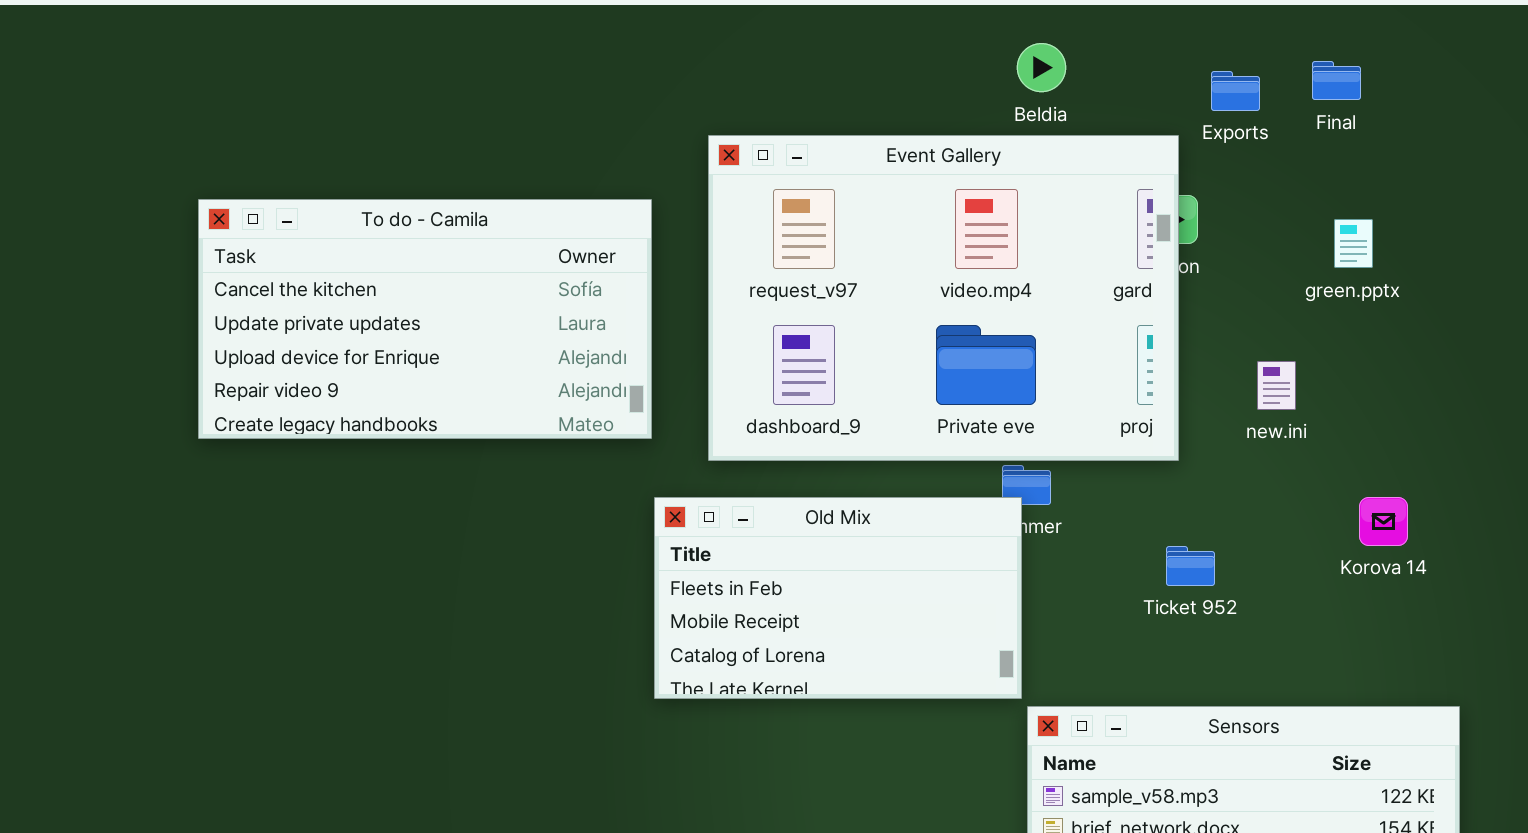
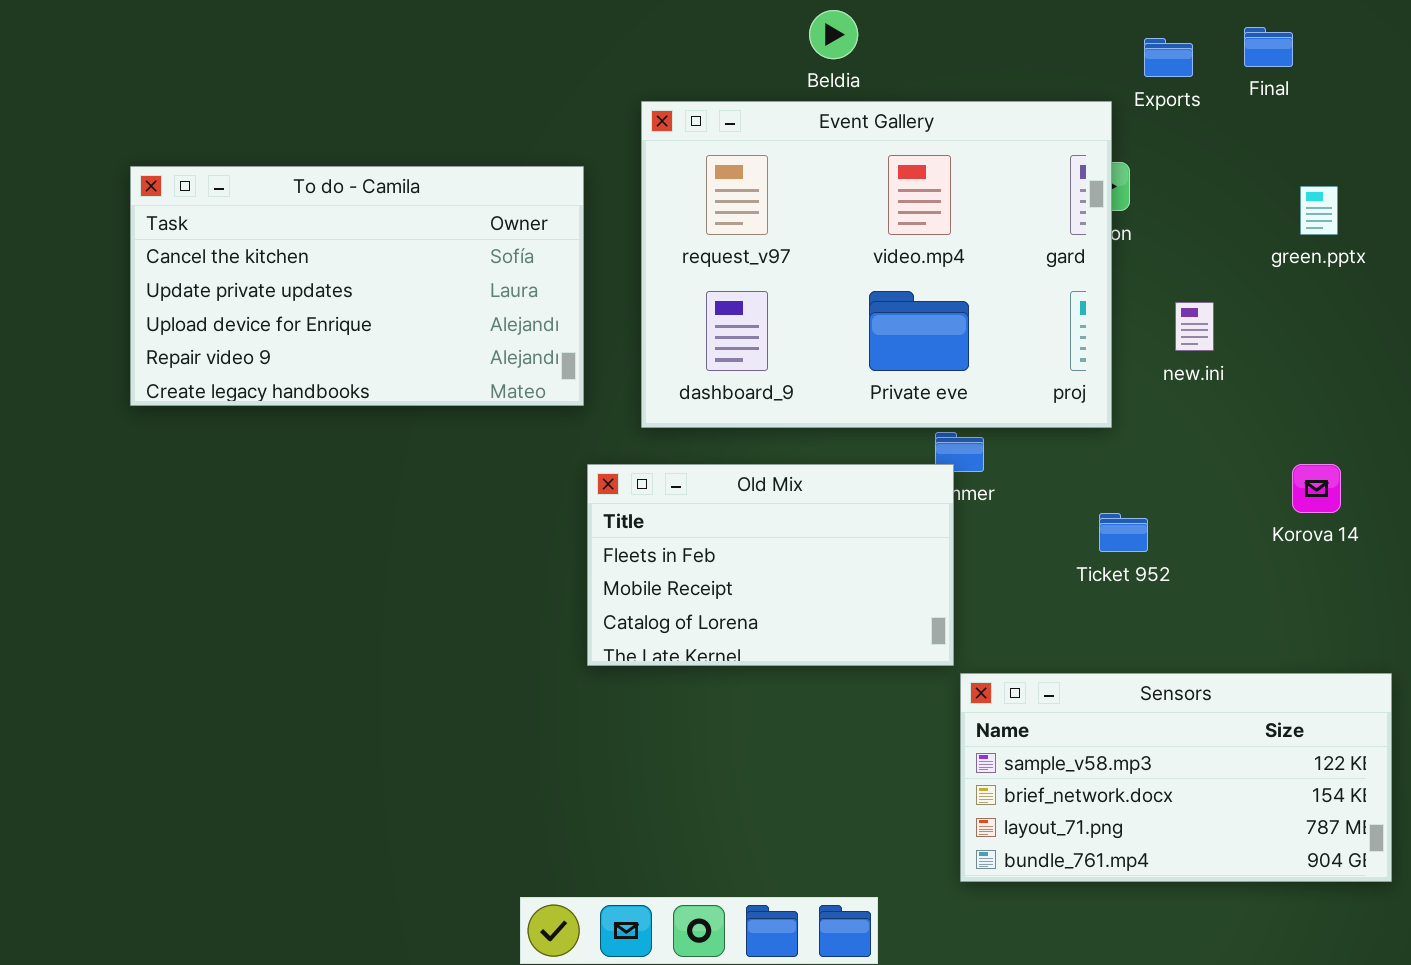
Beldia: [1017,43,1066,92] -> [809,10,858,59], moved
green.pptx: [1334,219,1373,268] -> [1300,186,1338,235], moved
new.ini: [1257,361,1296,410] -> [1175,302,1214,351], moved

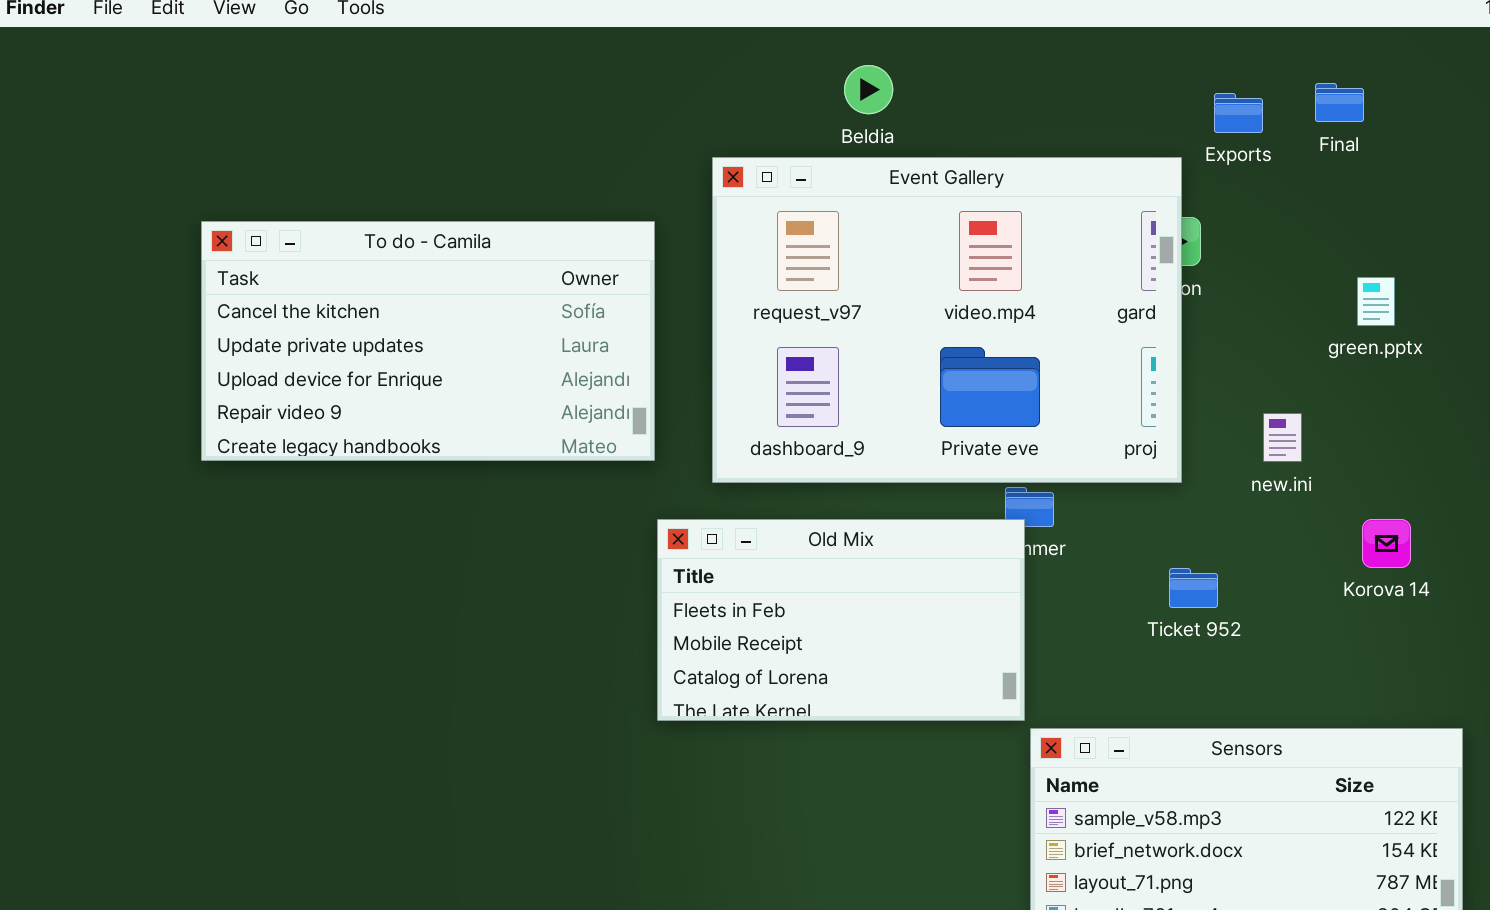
Beldia: [809,10,858,59] -> [844,65,893,114], moved
green.pptx: [1300,186,1338,235] -> [1357,277,1395,326], moved
new.ini: [1175,302,1214,351] -> [1263,413,1302,462], moved

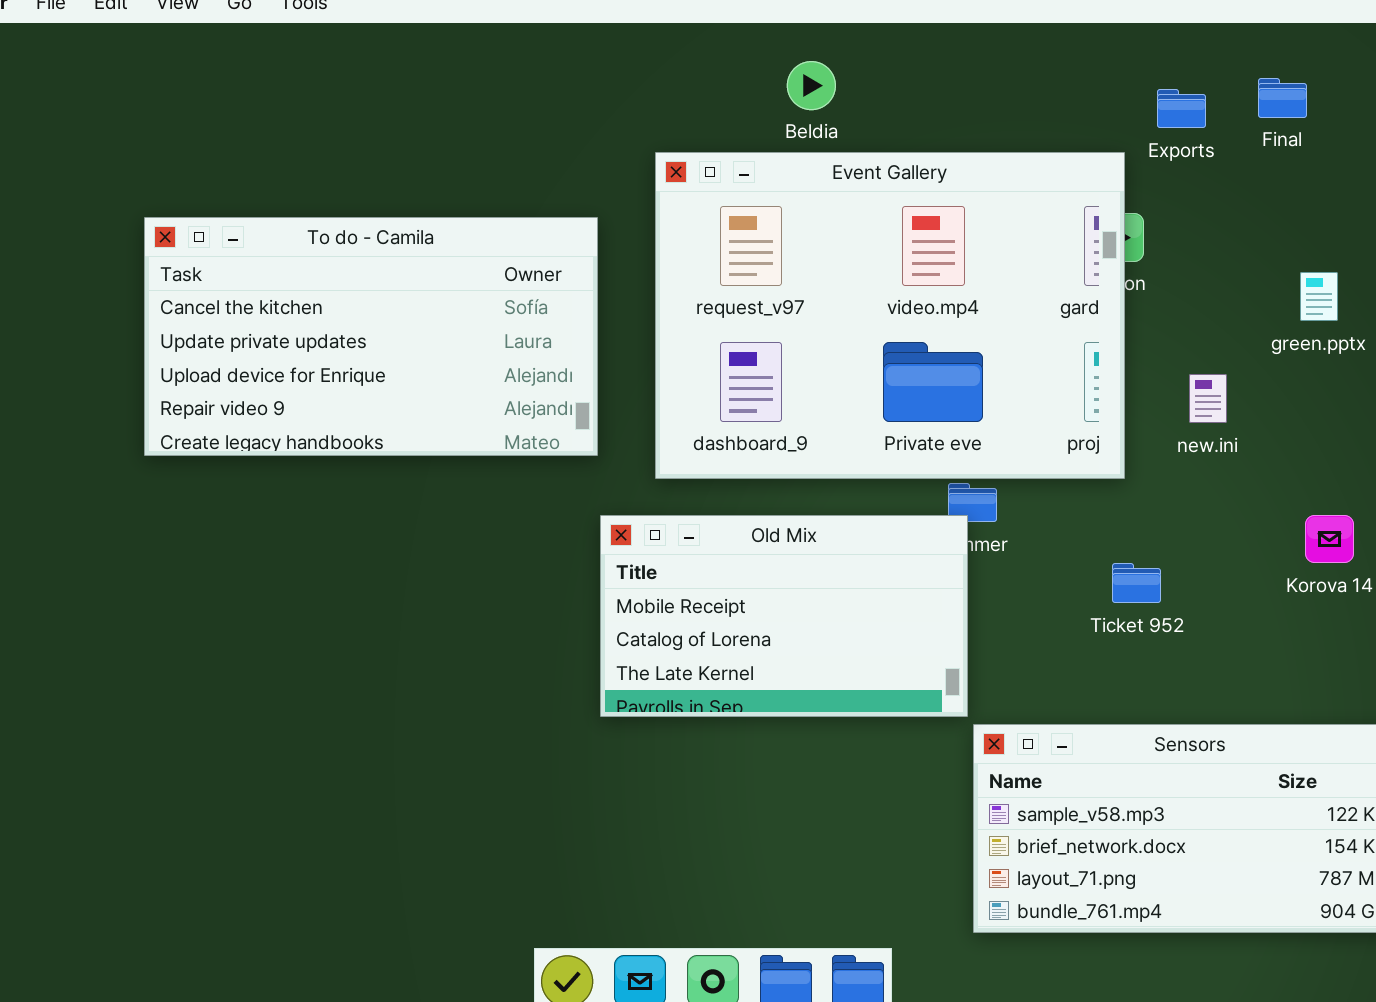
new.ini: [1263,413,1302,462] -> [1189,374,1227,423], moved
Old Mix: [657,519,1025,721] -> [600,515,968,717], scrolled down 1 row

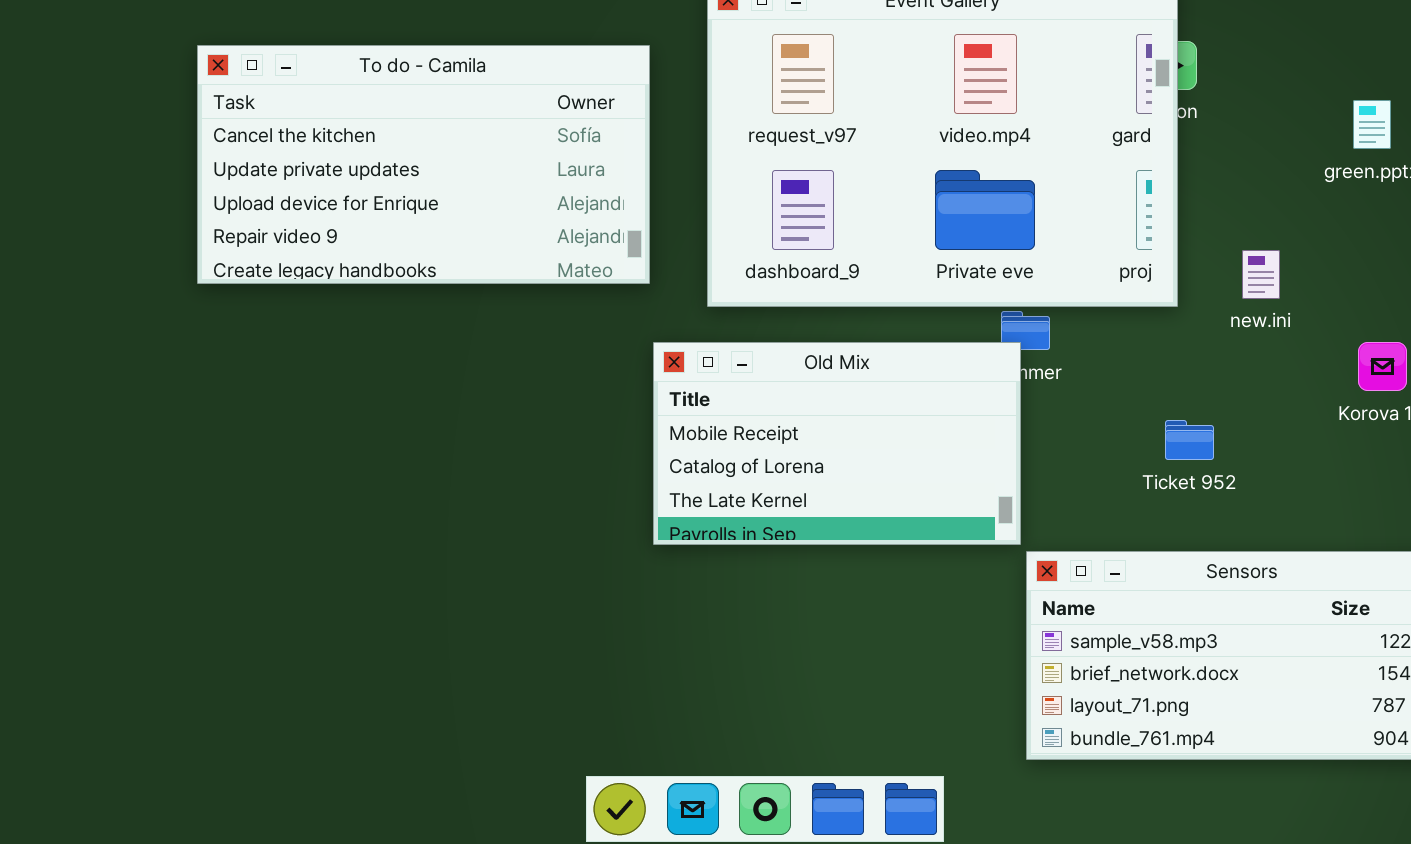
new.ini: [1189,374,1227,423] -> [1242,250,1280,299], moved
Ticket 952: [1112,563,1161,603] -> [1165,420,1214,460], moved

